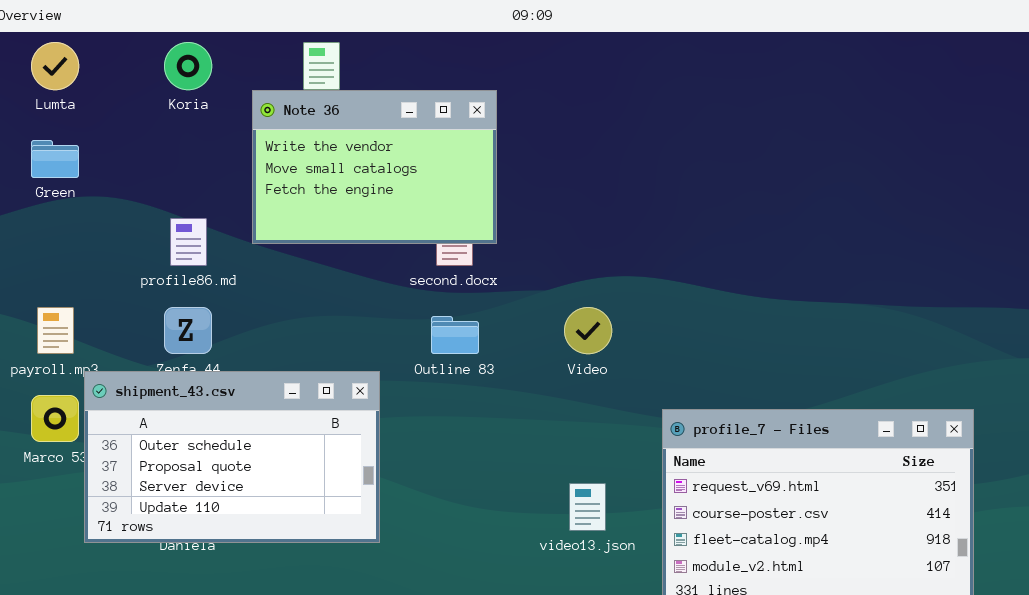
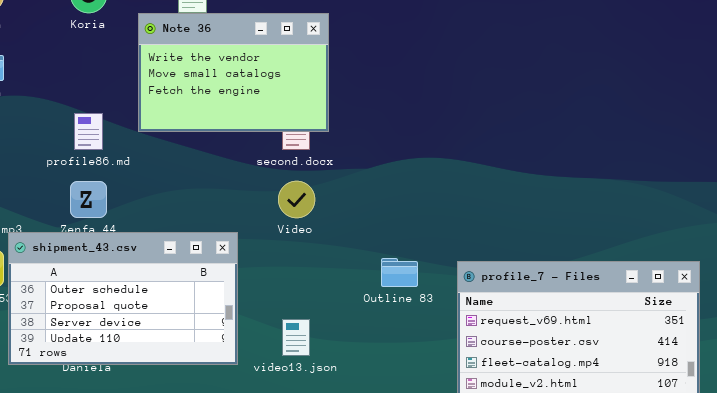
Video: [564,307,612,354] -> [278,181,315,218], moved
Outline 83: [431,316,479,354] -> [381,258,418,287], moved
video13.json: [569,483,606,531] -> [282,319,310,356], moved

